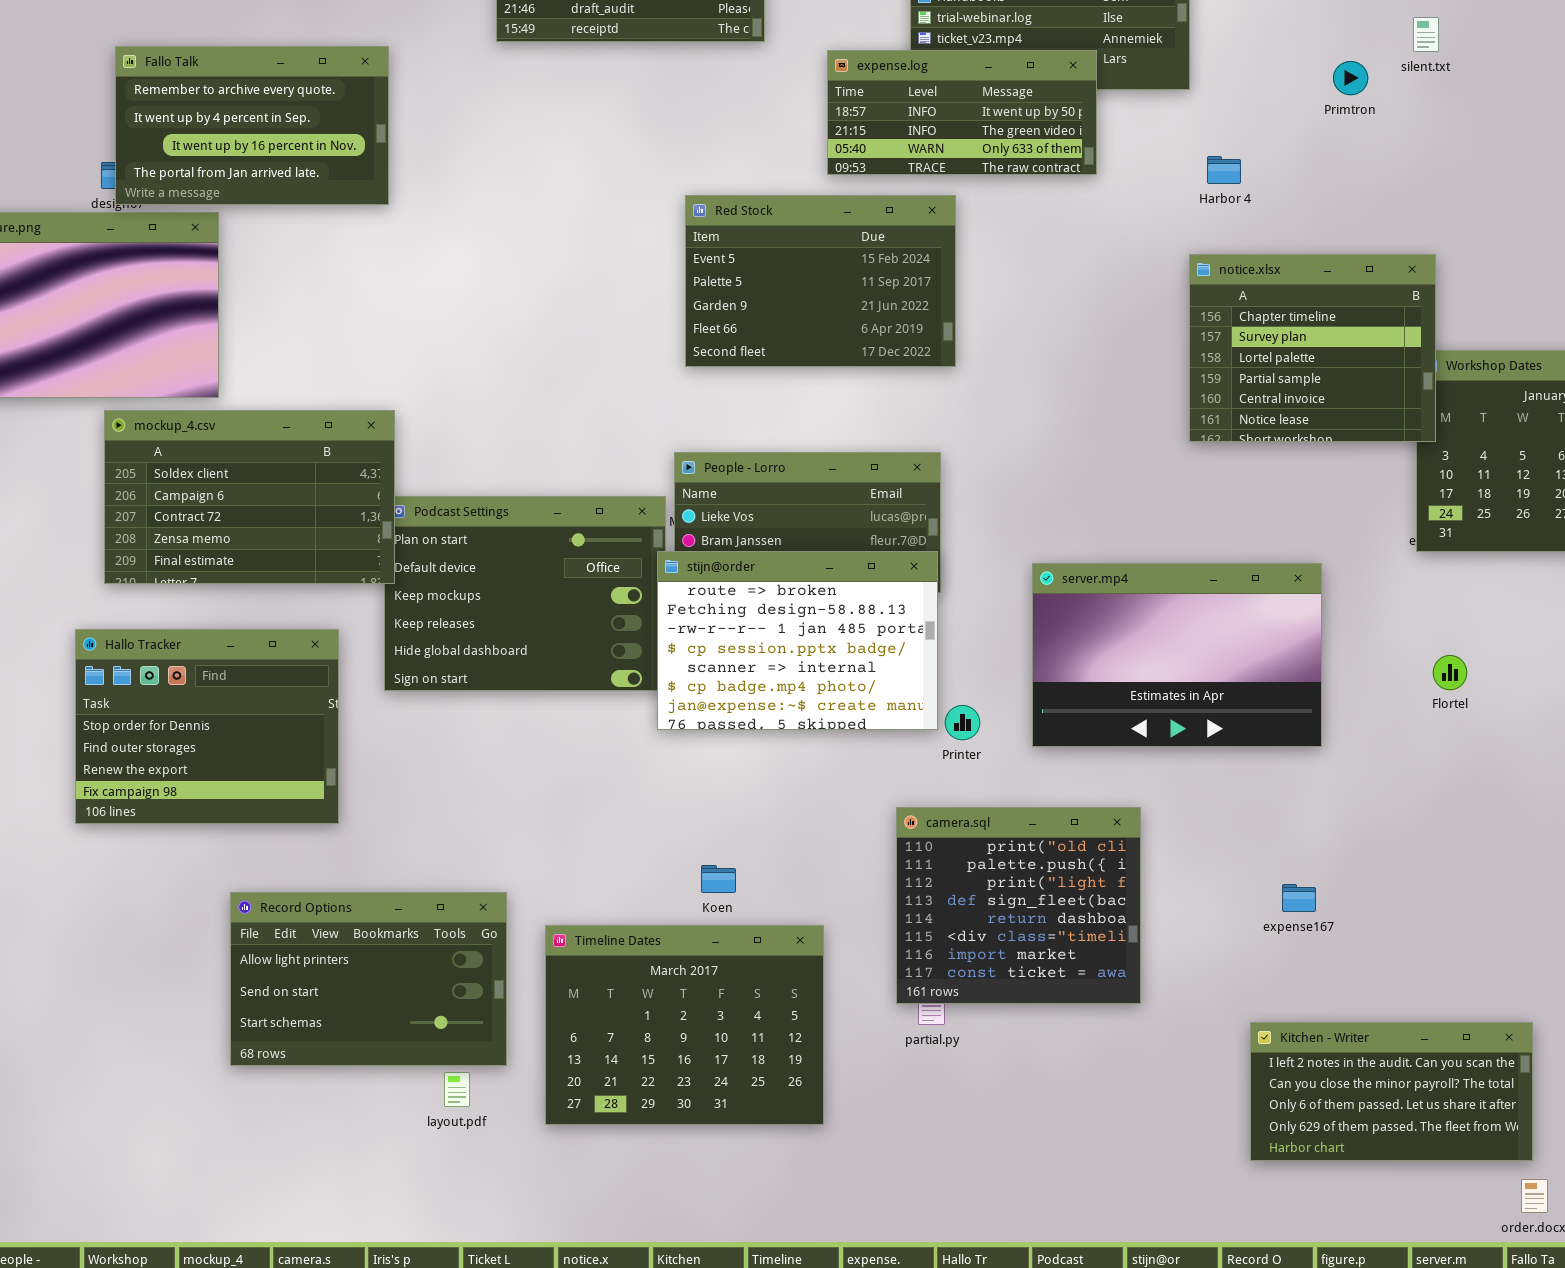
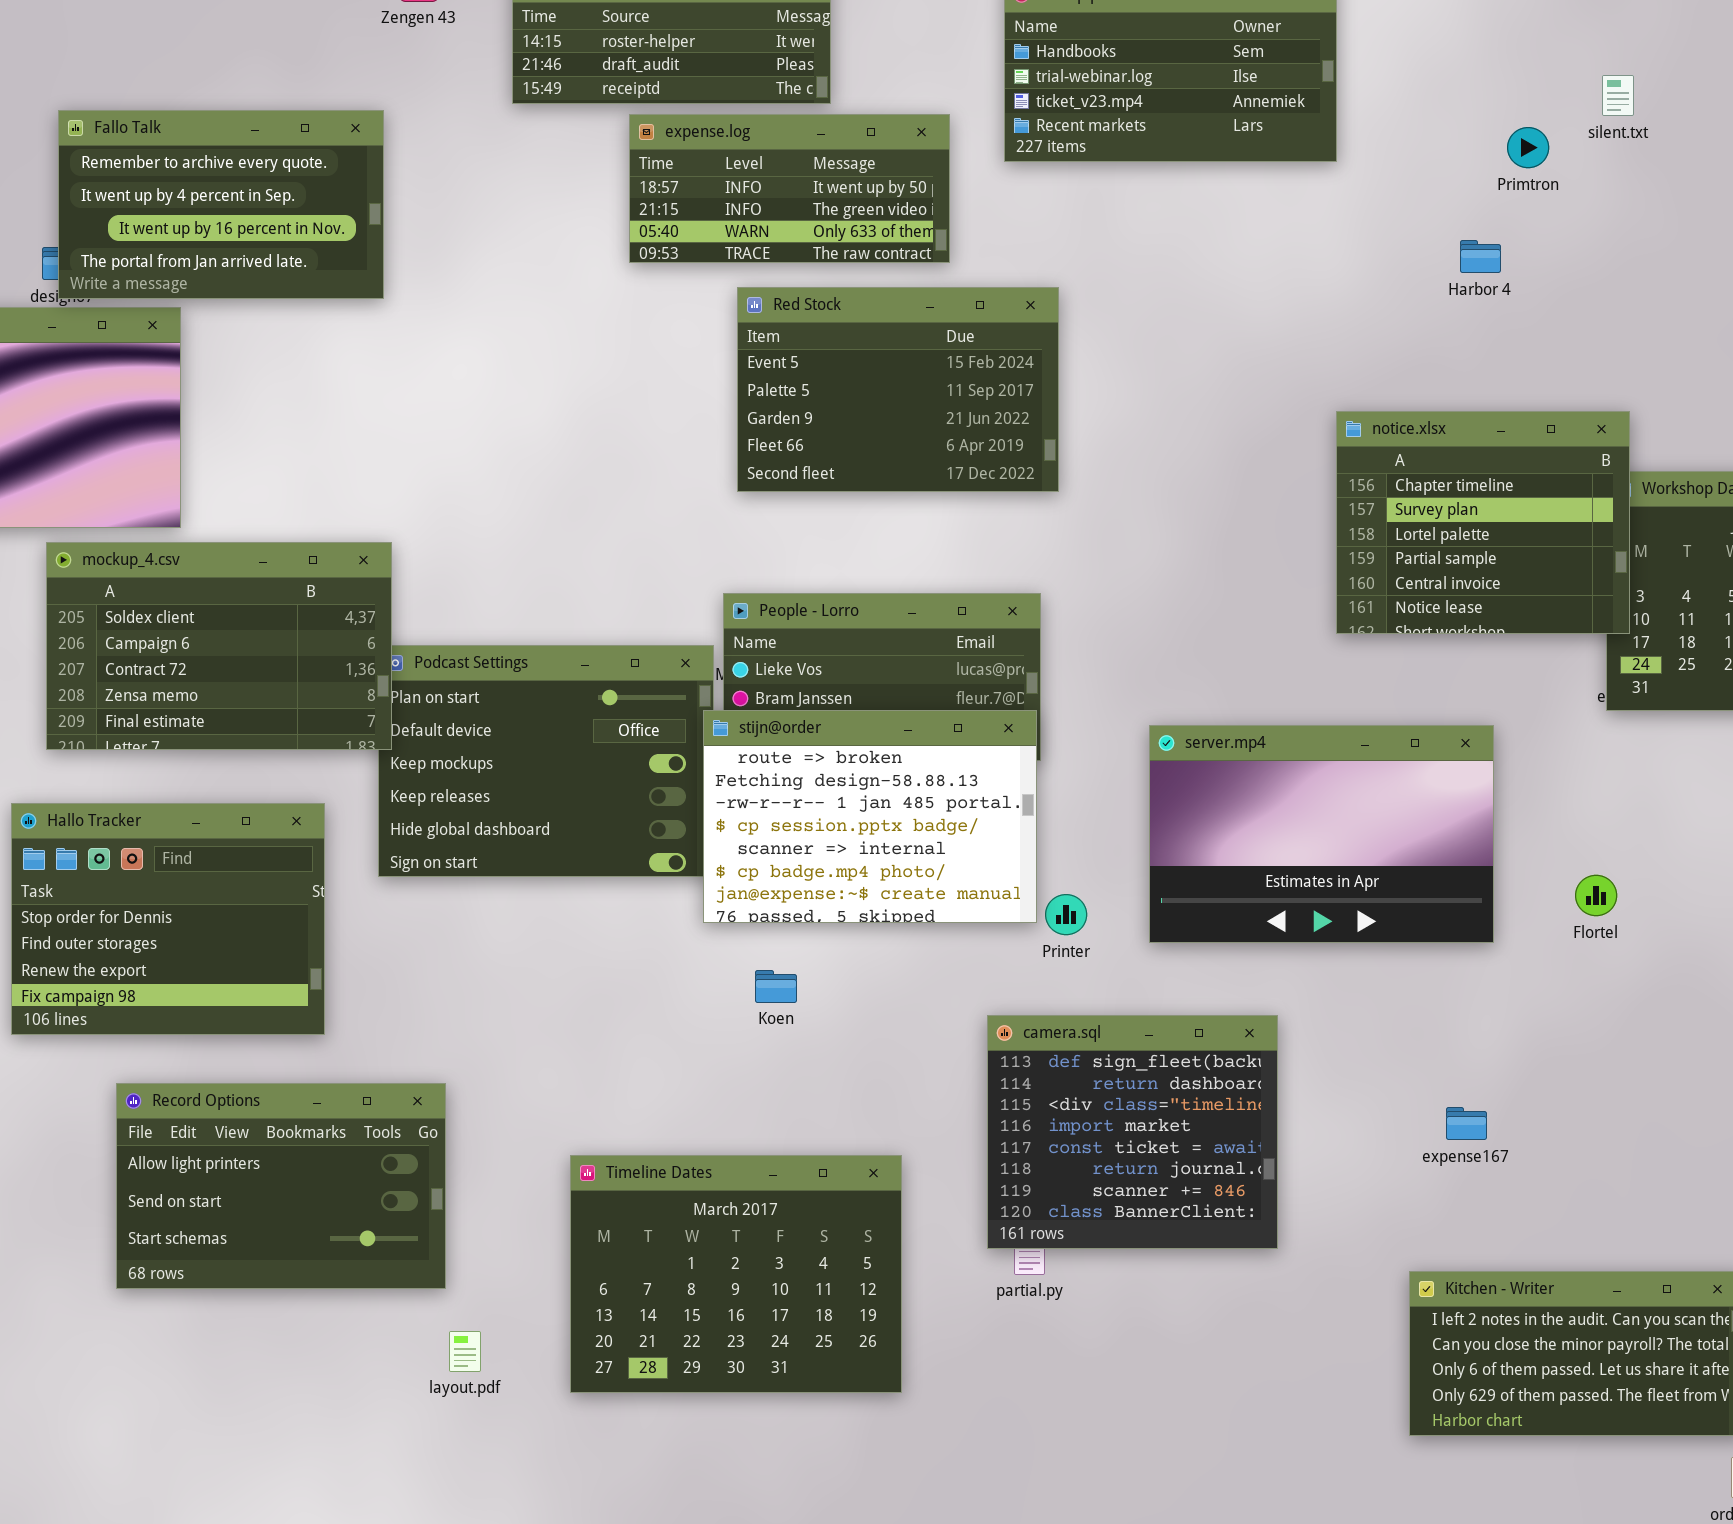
expense.log: [827,50,1097,175] -> [629,114,950,263], moved
Harbor 4: [1207,156,1241,184] -> [1460,240,1501,273], moved
notice.xlsx: [1189,254,1436,442] -> [1336,411,1630,634], moved
Flortel: [1433,655,1467,690] -> [1575,875,1617,916], moved
camera.sql: [896,807,1141,1004] -> [987,1015,1278,1249], scrolled down 3 rows
Koen: [701,865,736,893] -> [755,970,797,1003], moved
Record Options: [230,892,507,1066] -> [116,1083,446,1289], moved

